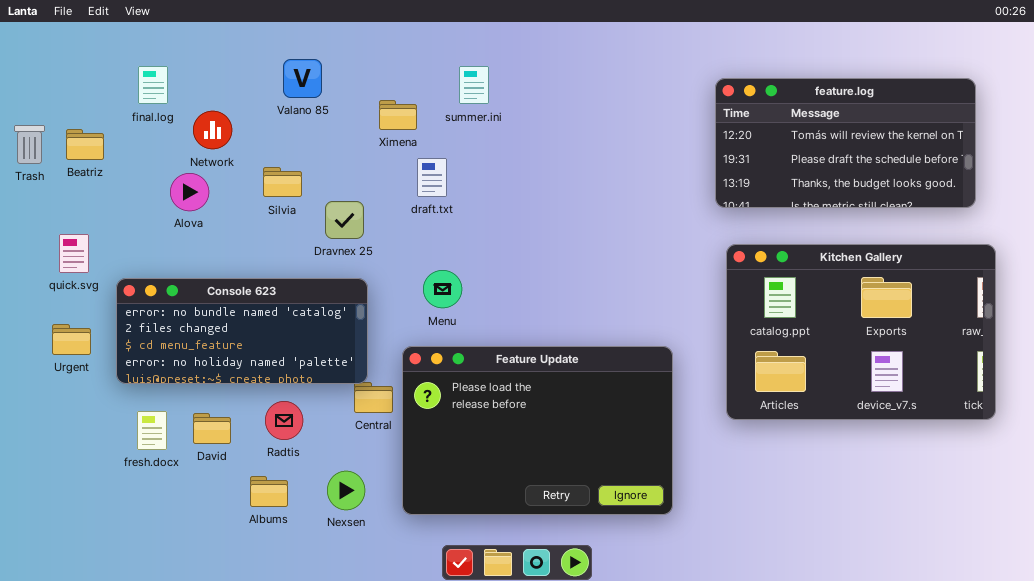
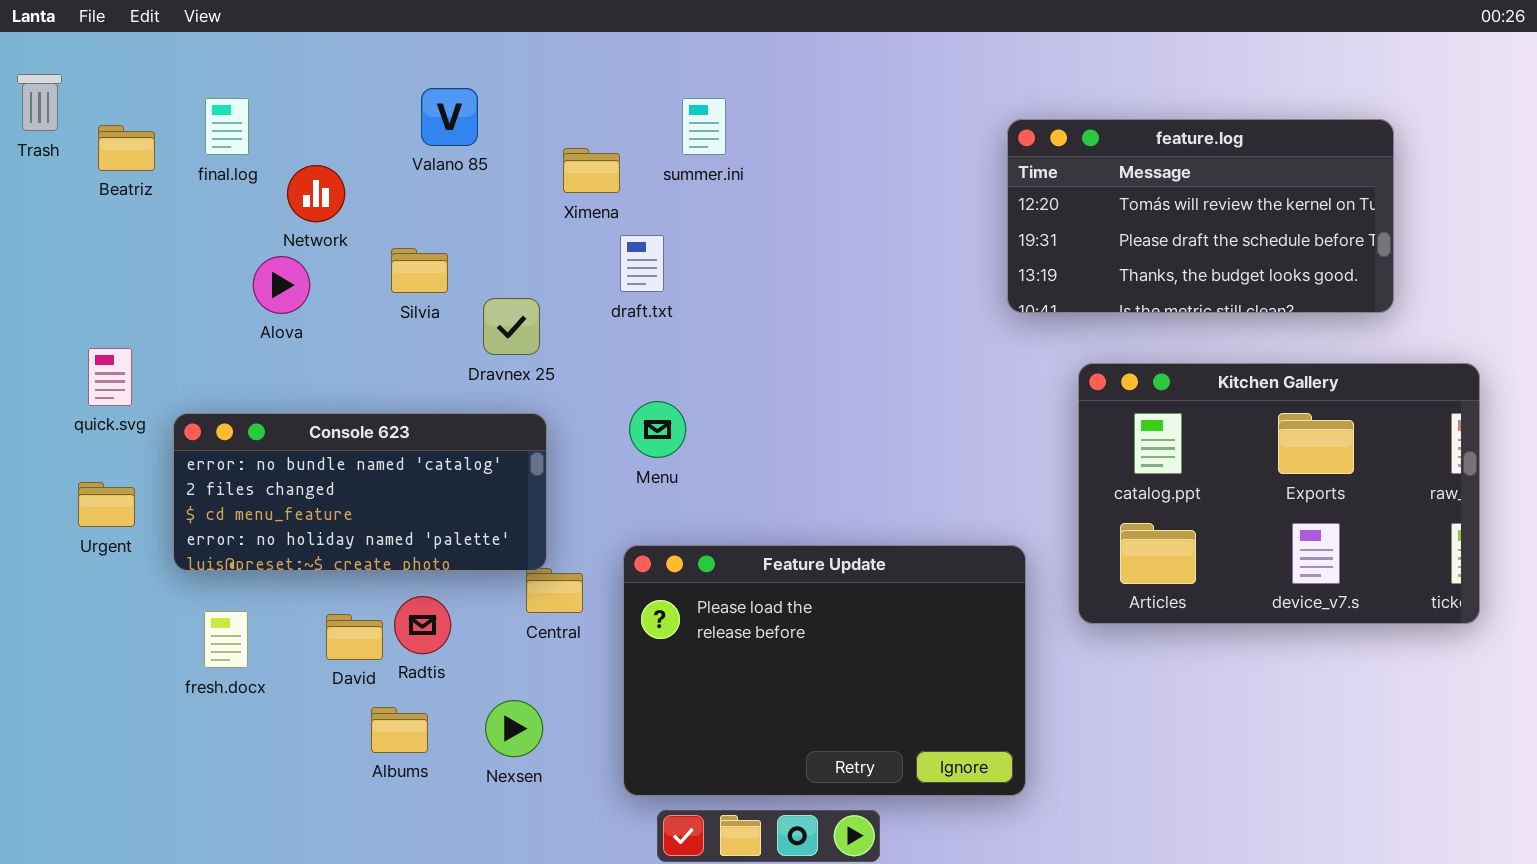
feature.log: [715,78,976,208] -> [1007,119,1394,313], moved
Trash: [14,125,45,164] -> [17,74,62,131], moved
Beatriz: [66,129,104,160] -> [98,125,155,171], moved
Feature Update: [402,346,673,515] -> [623,545,1026,796], moved
David: [193,413,231,444] -> [326,614,383,660], moved

